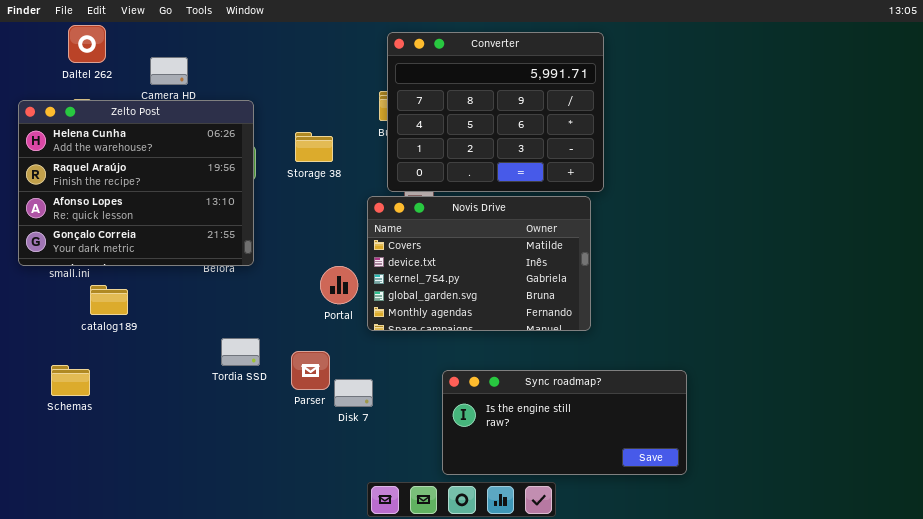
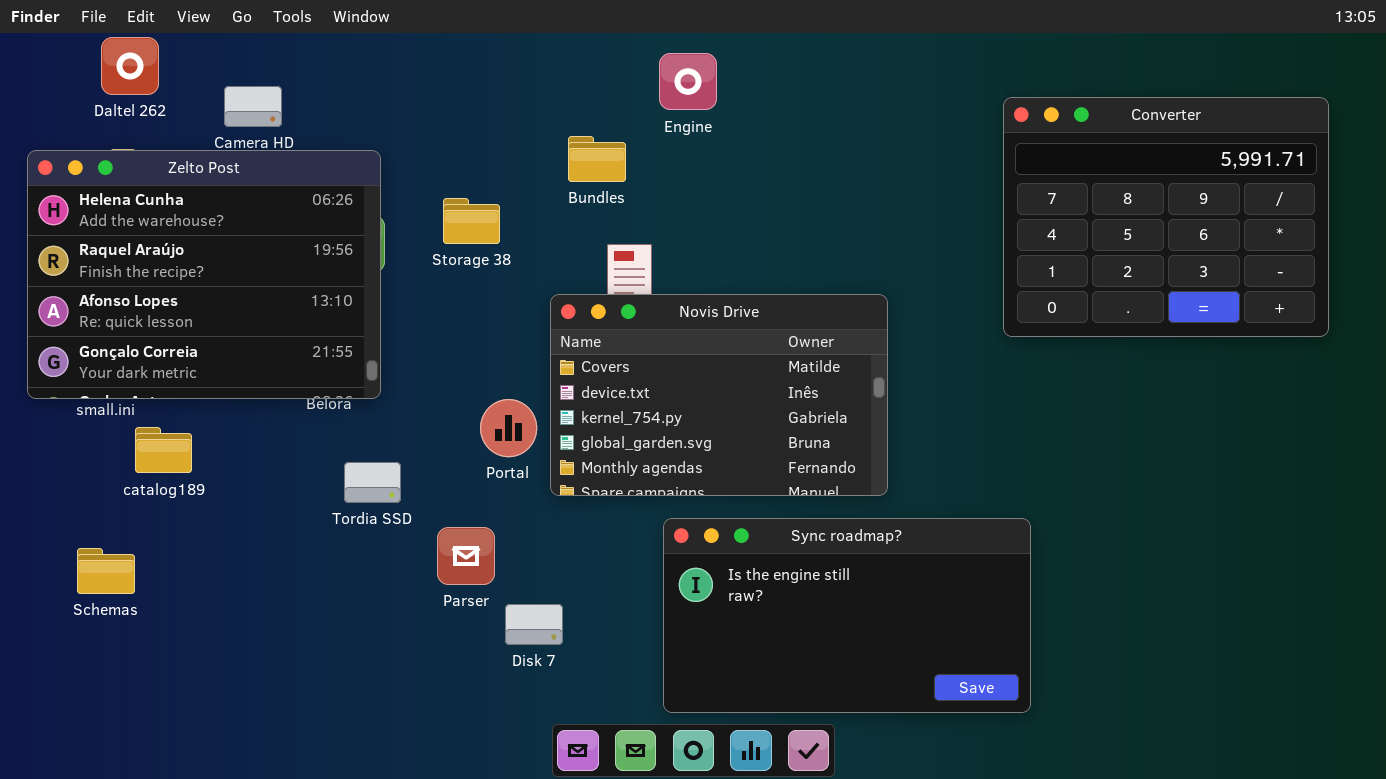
Converter: [387,32,604,192] -> [1003,97,1329,337], moved
Tordia SSD: [221,338,260,366] -> [344,462,401,503], moved
Sync roadmap?: [442,370,687,475] -> [663,518,1031,713], resized
Disk 7: [334,379,373,407] -> [505,604,563,645], moved

